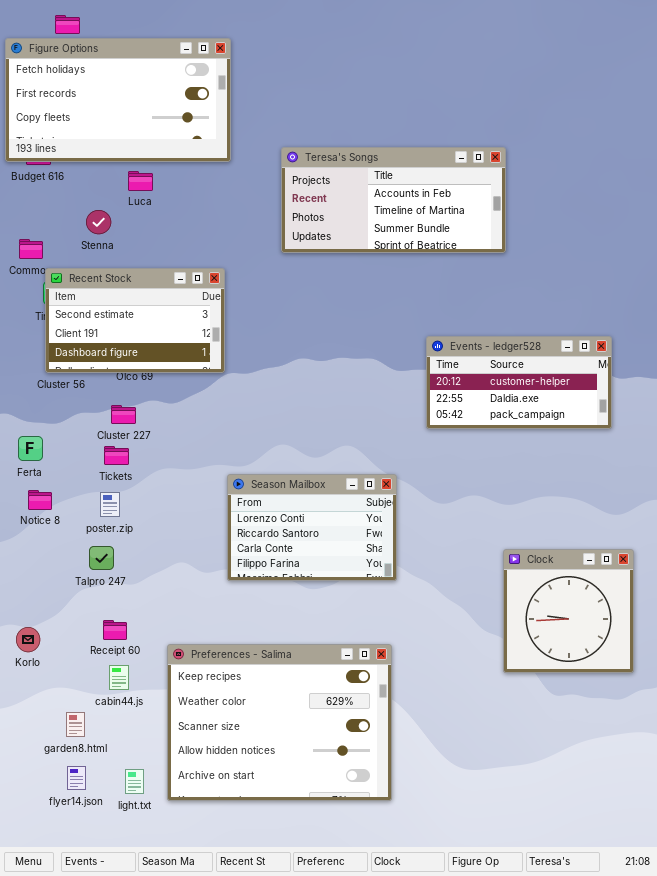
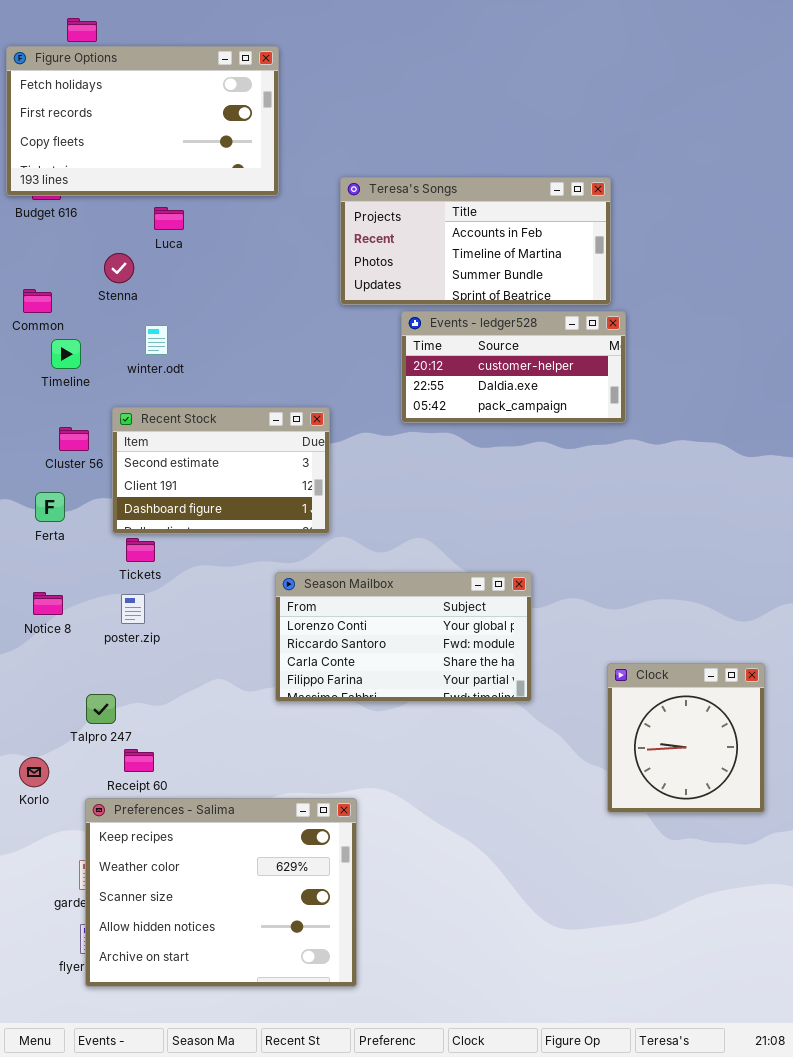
Recent Stock: [45,268,225,373] -> [112,407,330,534], moved
Events - ledger528: [426,336,612,429] -> [401,311,626,423], moved
Ferta: [18,436,43,461] -> [35,492,65,522], moved
Season Mailbox: [227,474,397,581] -> [275,572,532,702], resized
Talpro 247: [89,546,114,570] -> [86,694,116,724], moved
Preferences - Salima: [167,644,392,801] -> [85,798,357,987], moved

